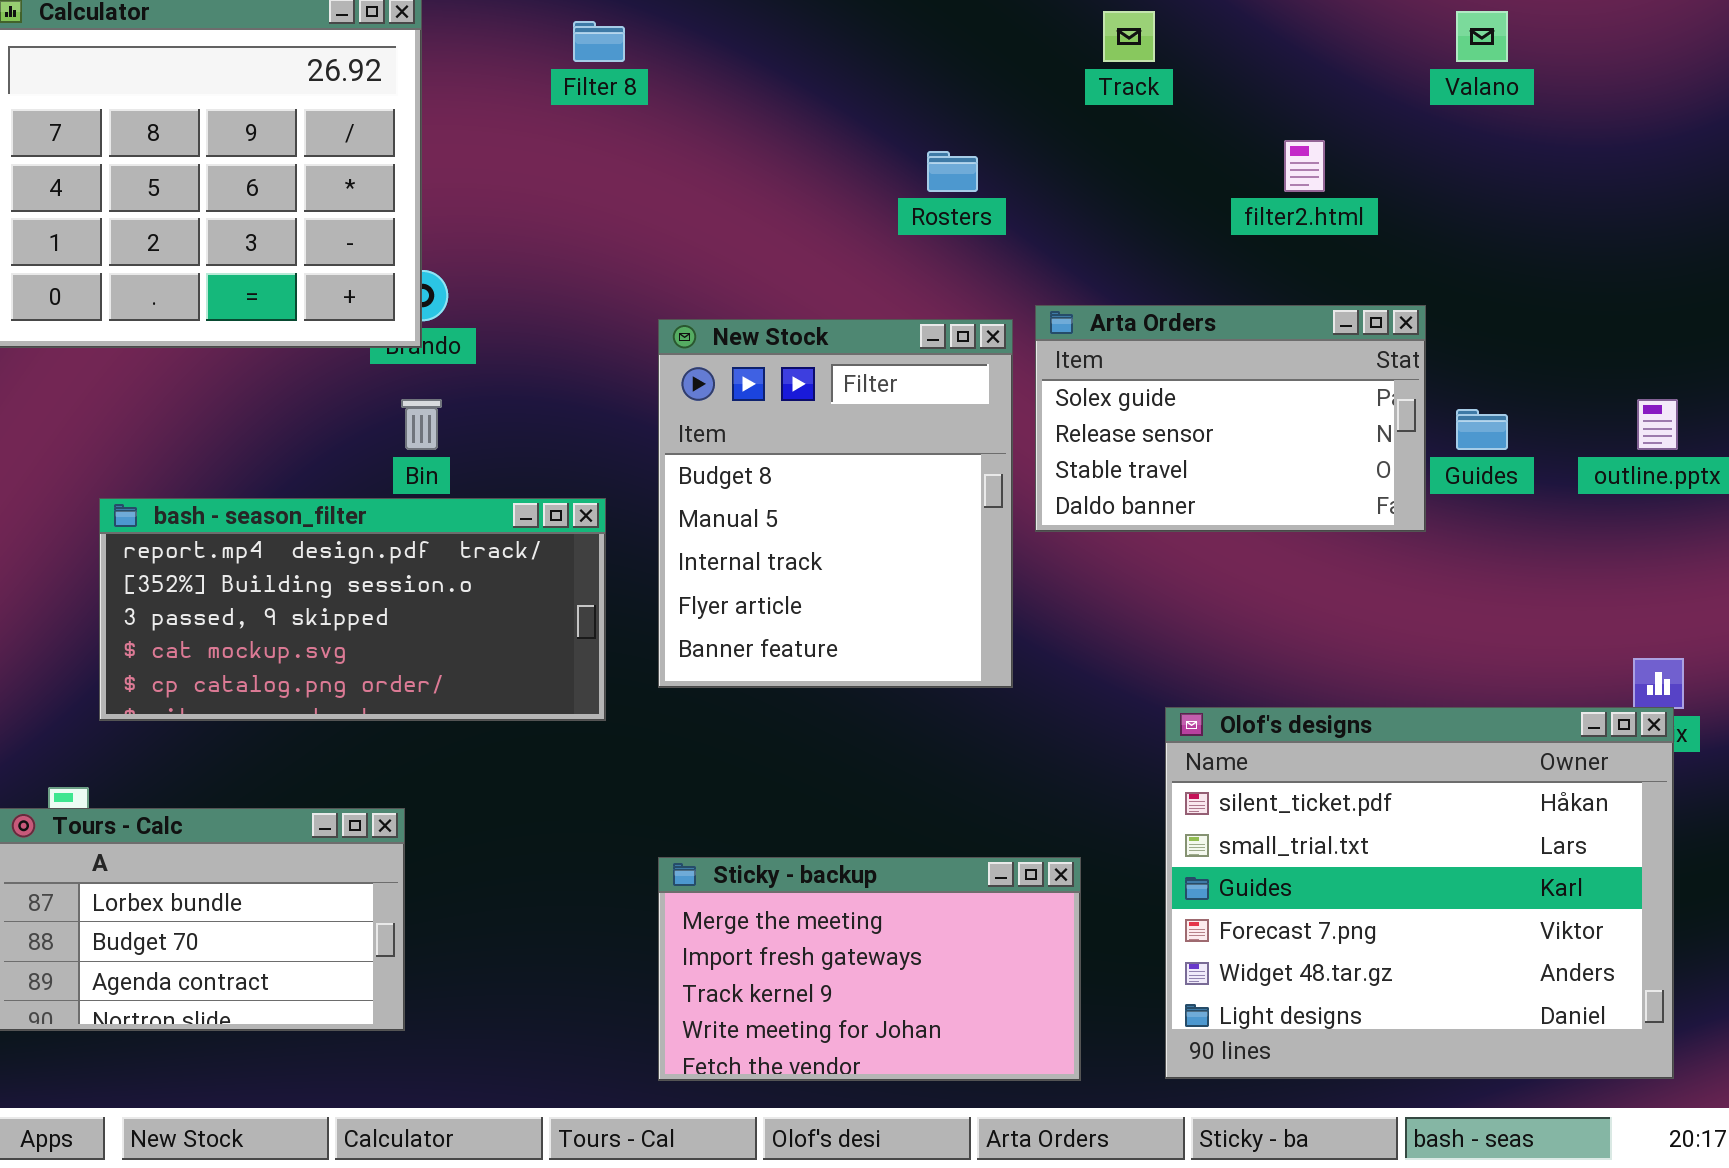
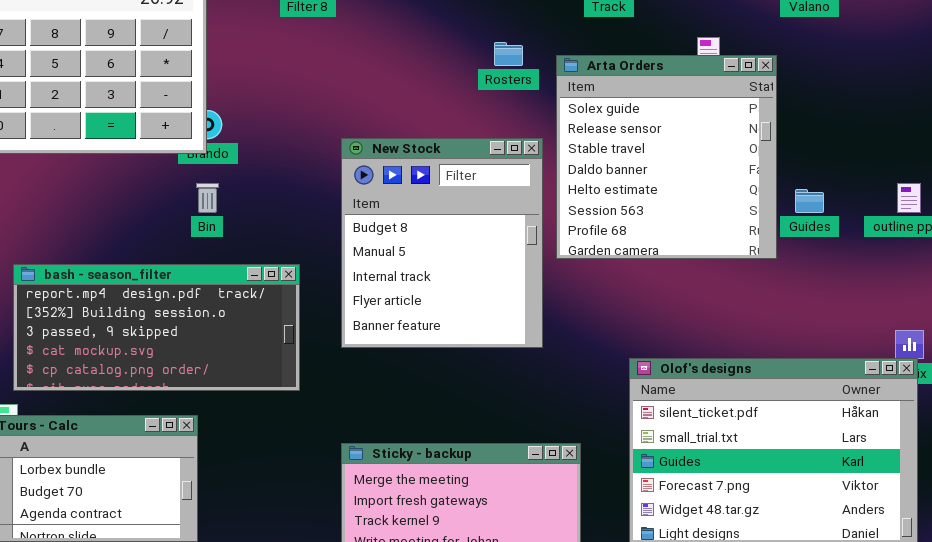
Arta Orders: [1035,305,1426,532] -> [556,55,777,259], resized
bash - season_filter: [99,498,606,721] -> [13,264,300,391], moved

